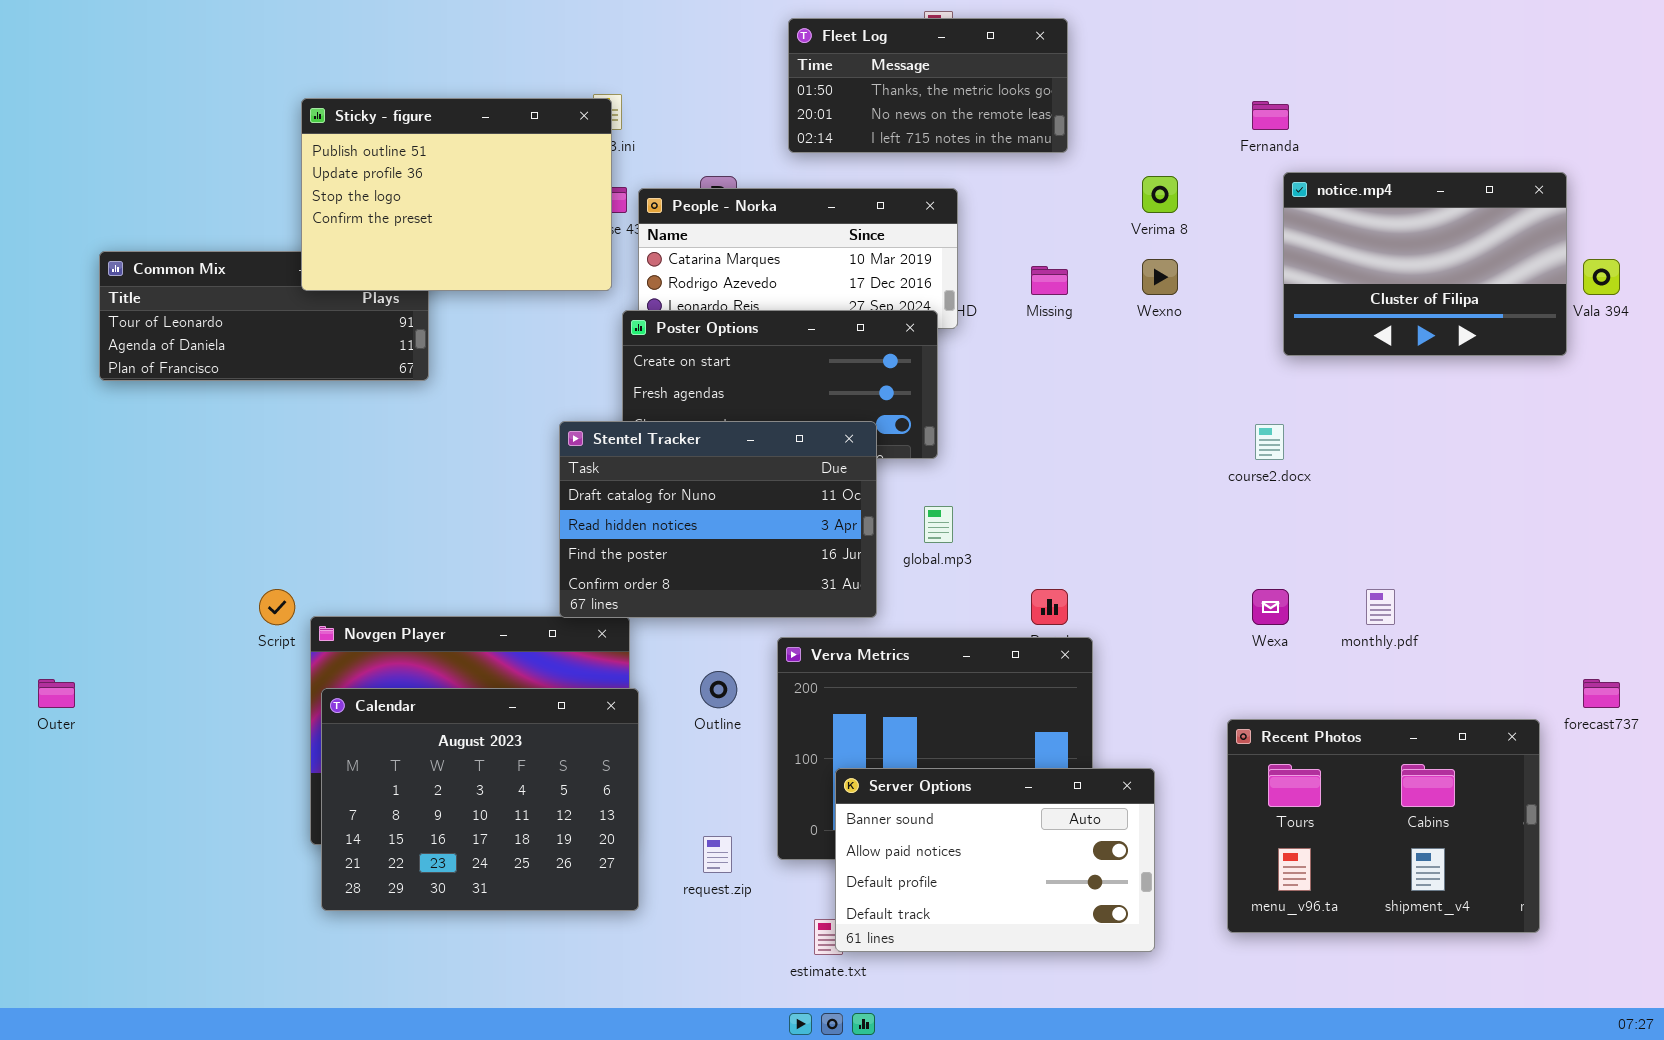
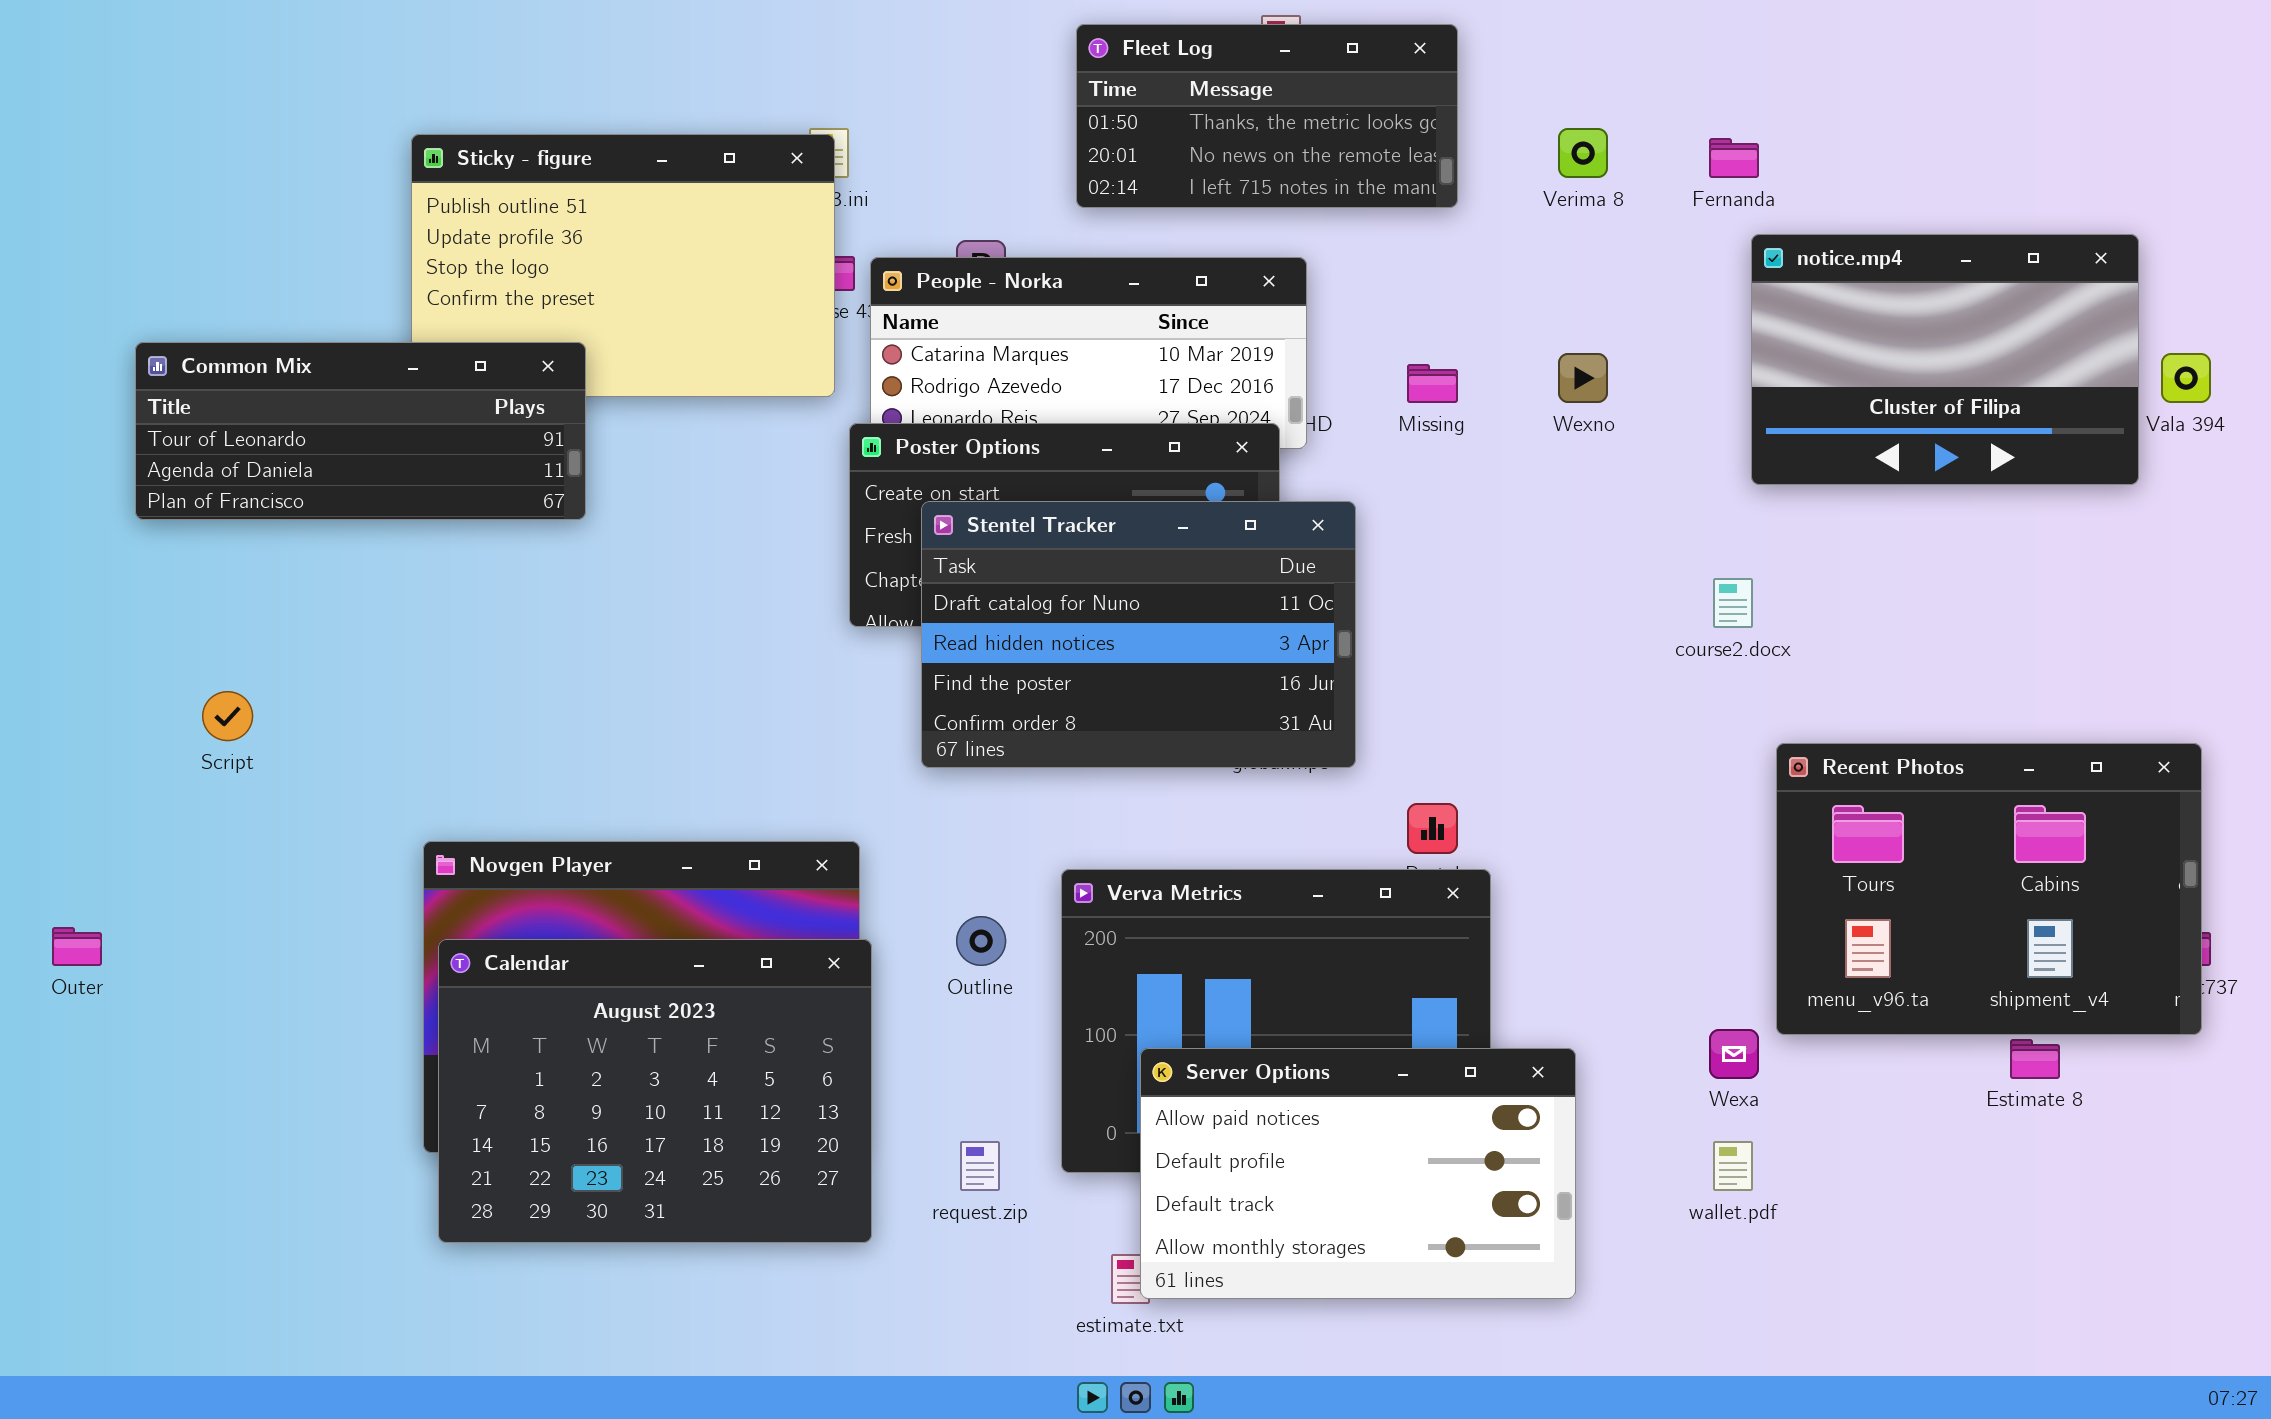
Verima 8: [1142,176,1178,213] -> [1558,128,1608,178], moved
Common Mix: [99,251,429,381] -> [135,342,586,520], raised
Stentel Tracker: [559,421,877,618] -> [921,501,1356,768], moved
Script: [259,589,295,625] -> [202,691,253,741], moved
Wexa: [1252,589,1289,625] -> [1709,1029,1759,1079], moved
Recent Photos: [1227,719,1540,933] -> [1776,743,2202,1035], moved
Server Options: [835,768,1155,952] -> [1140,1048,1576,1299], scrolled down 1 row

